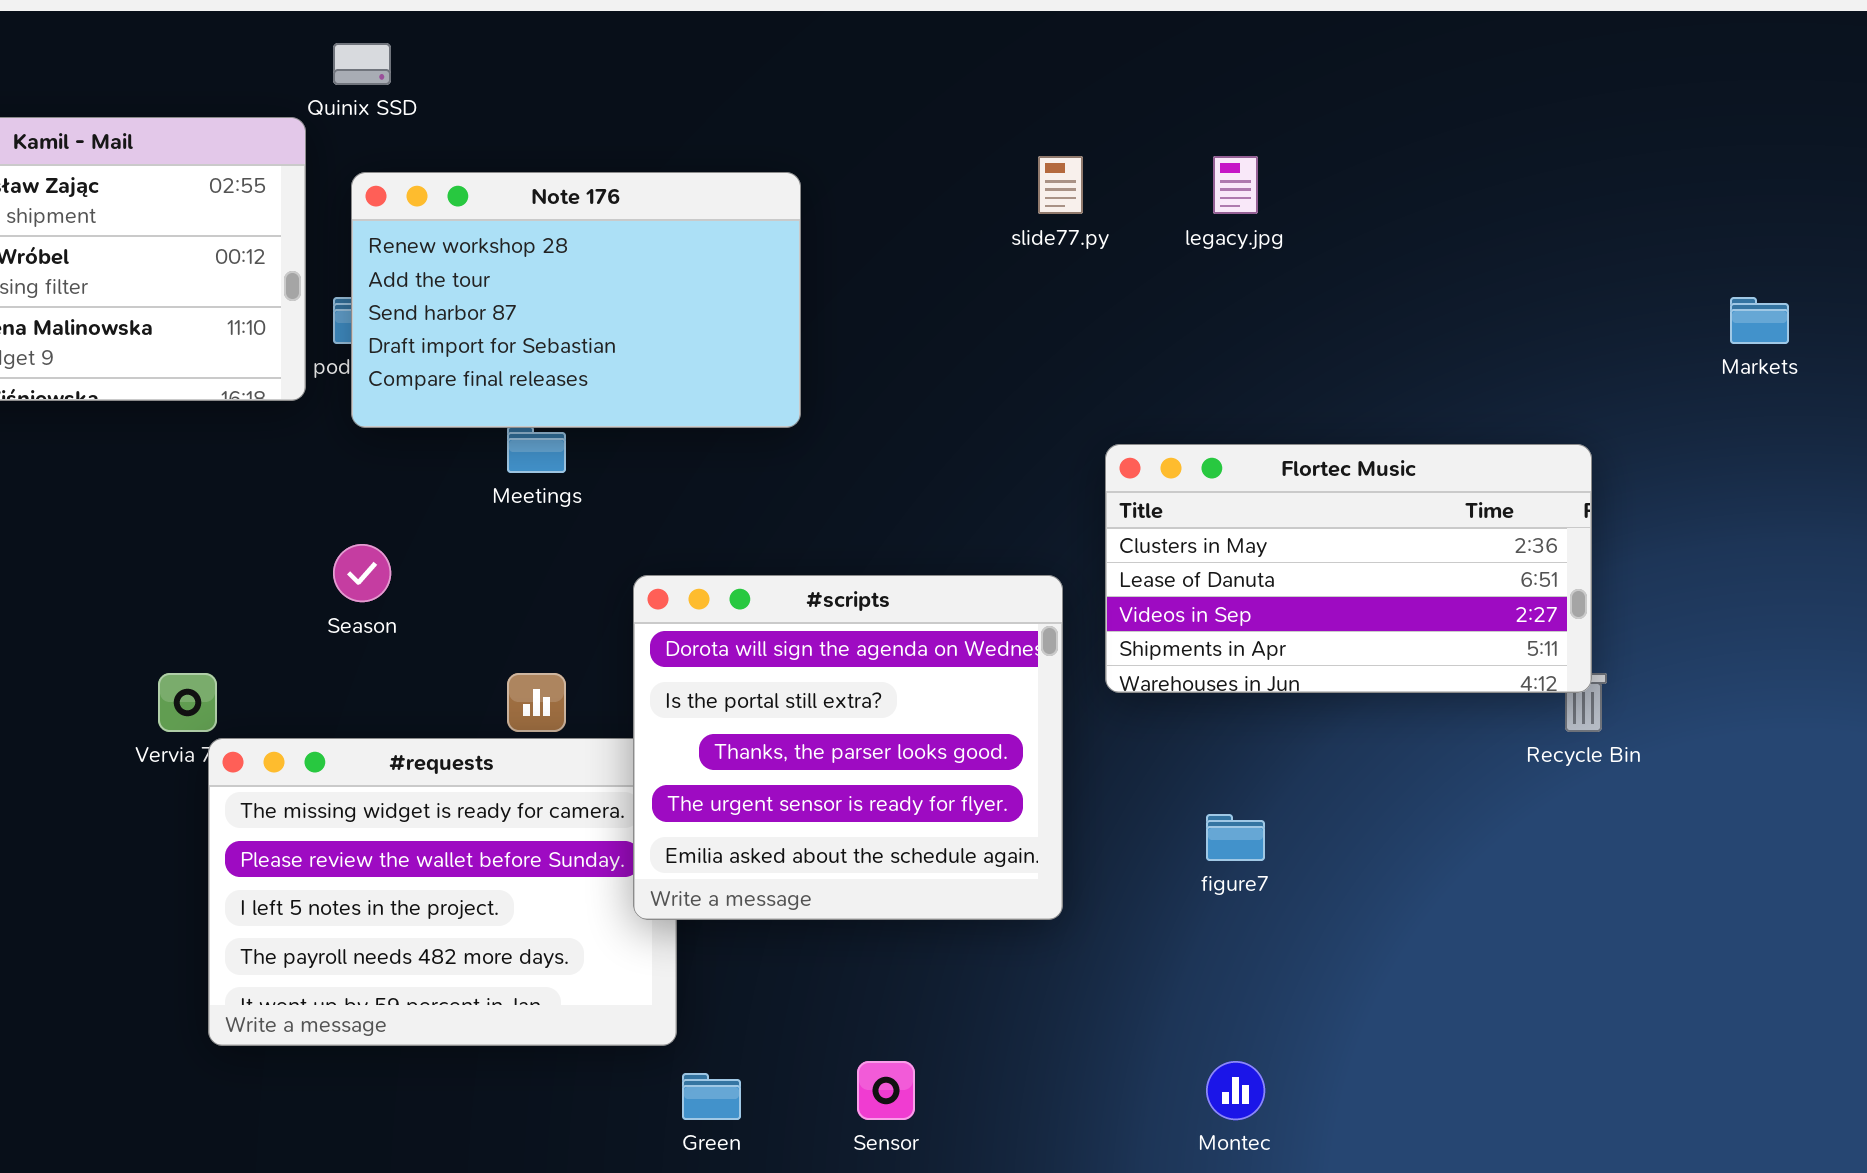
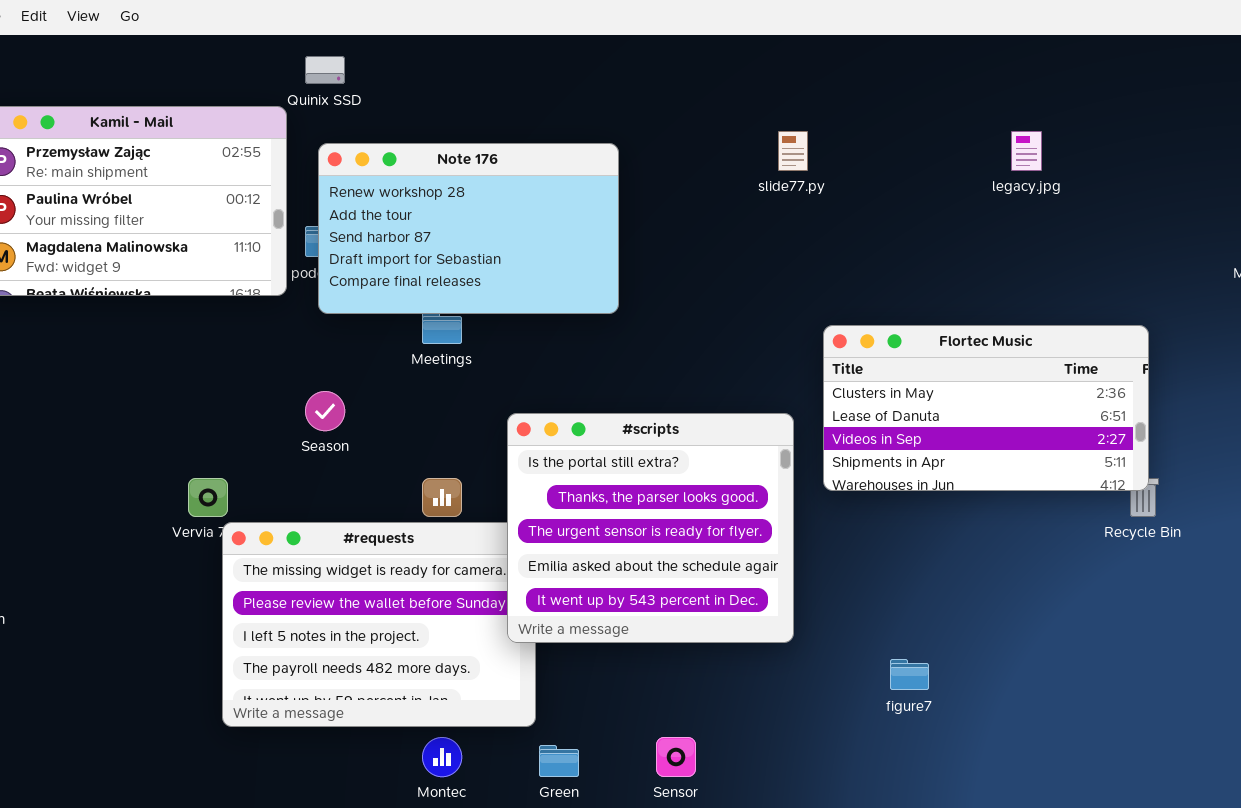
legacy.jpg: [1213,156,1258,214] -> [1011,131,1042,171], moved
#scripts: [633,575,1063,920] -> [507,413,794,643], scrolled down 1 row
figure7: [1206,814,1265,861] -> [890,659,929,690], moved
Montec: [1206,1061,1265,1120] -> [422,737,462,777], moved

